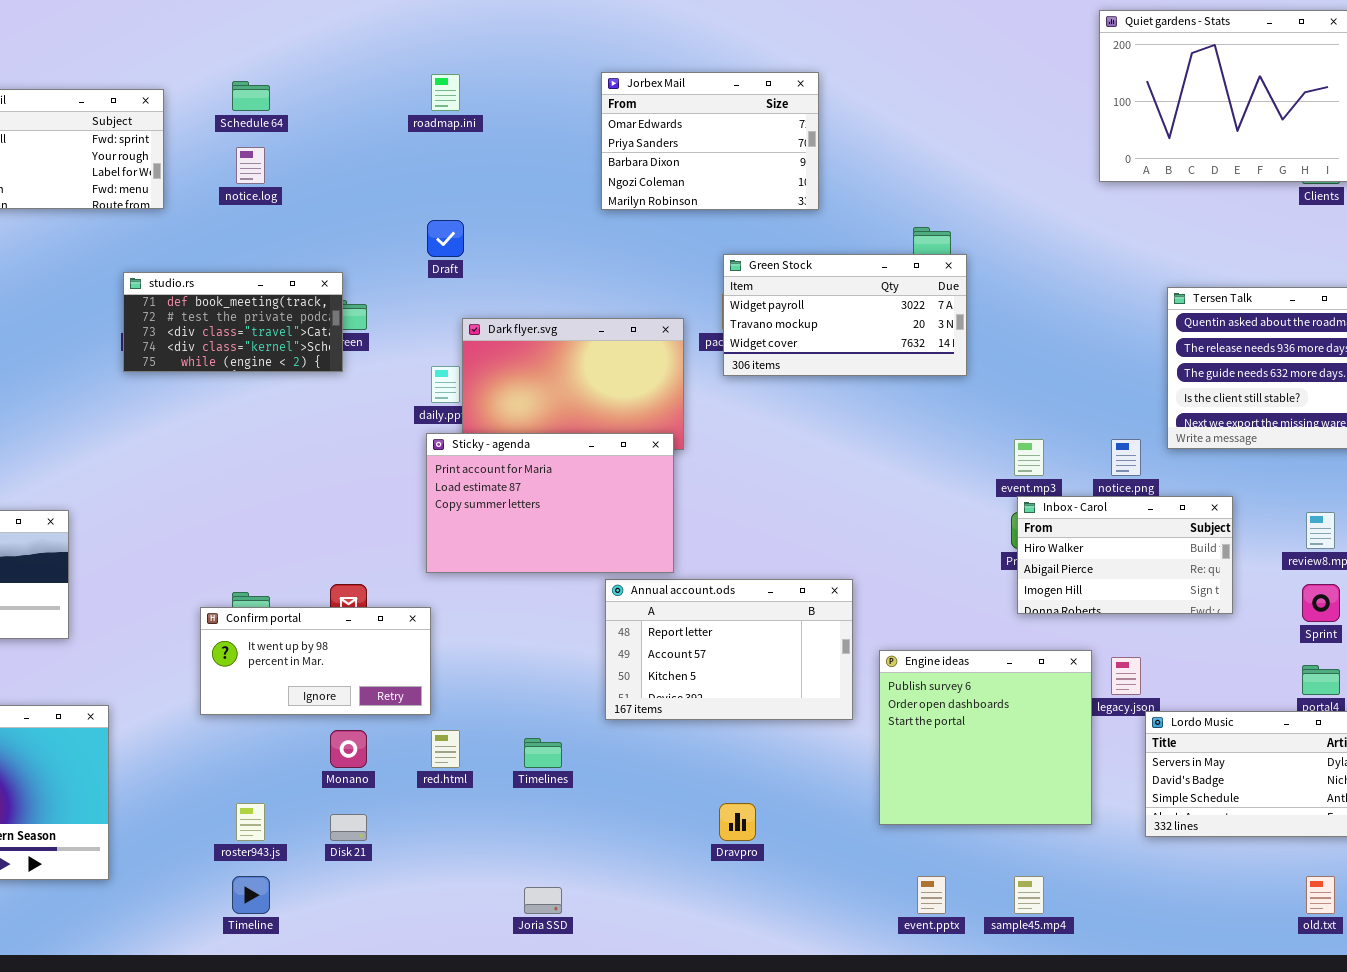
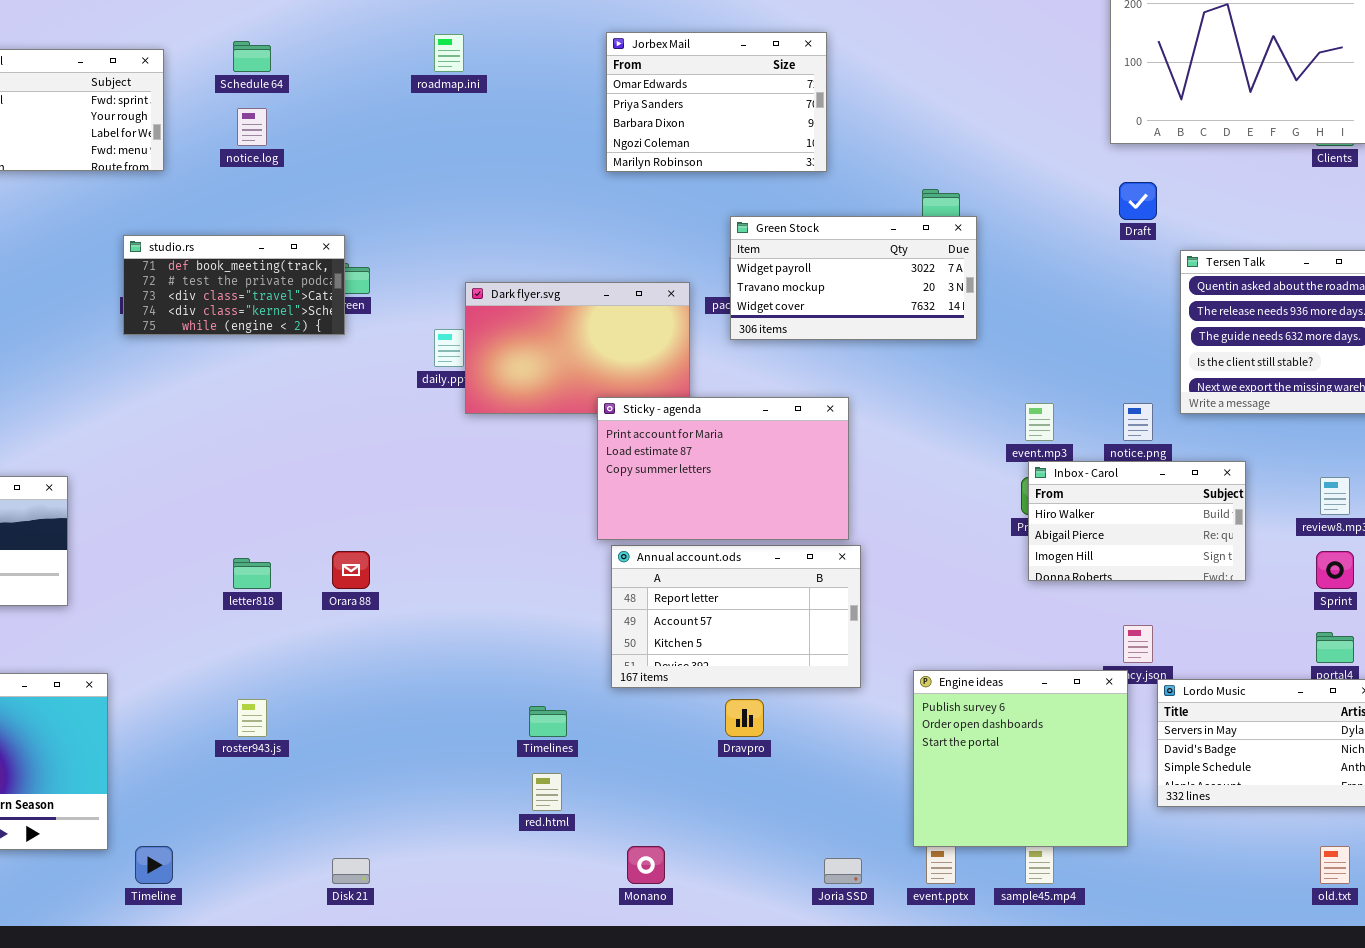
Draft: [427,220,464,257] -> [1119,182,1157,220], moved
Sticky - agenda: [426,433,674,573] -> [597,397,849,540], moved
Confirm portal: [200,607,431,715] -> none, closed
Engine ideas: [879,650,1092,825] -> [913,670,1128,847], moved
Monano: [330,730,367,768] -> [627,846,665,884], moved
red.html: [431,730,460,768] -> [532,773,562,811], moved
roster943.js: [236,803,265,841] -> [237,699,267,737], moved
Dravpro: [719,803,756,841] -> [725,699,764,737], moved
Disk 21: [330,814,367,841] -> [332,858,370,884], moved
Timeline: [232,876,270,914] -> [135,846,173,884], moved
Joria SSD: [524,887,562,914] -> [824,858,862,884], moved

